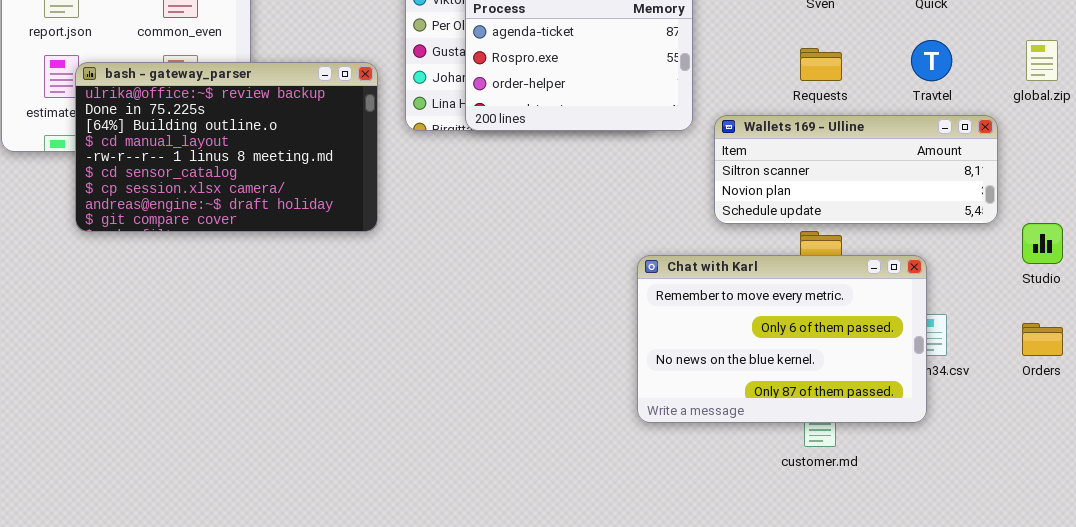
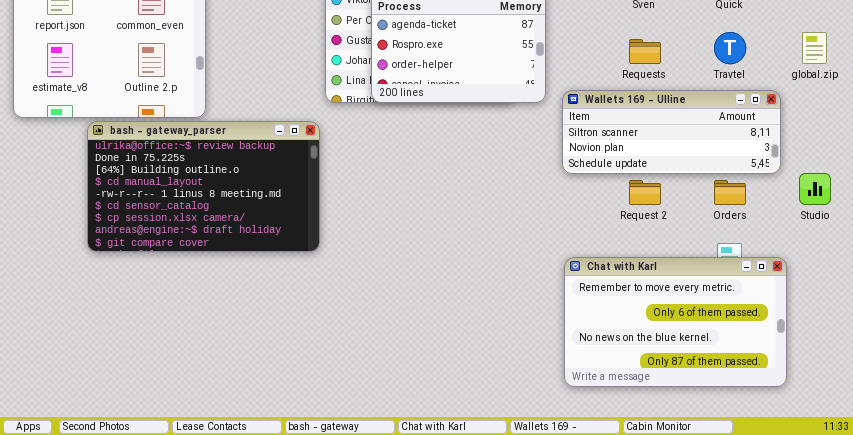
bash - gateway_parser: [75,62,378,232] -> [87,121,320,252], moved
Chat with Karl: [637,255,927,423] -> [564,257,787,387], moved
Orders: [1022,323,1063,356] -> [714,180,746,205], moved

